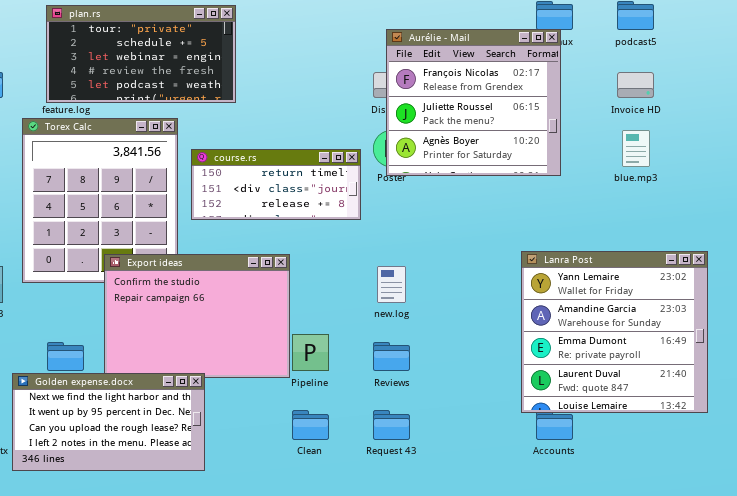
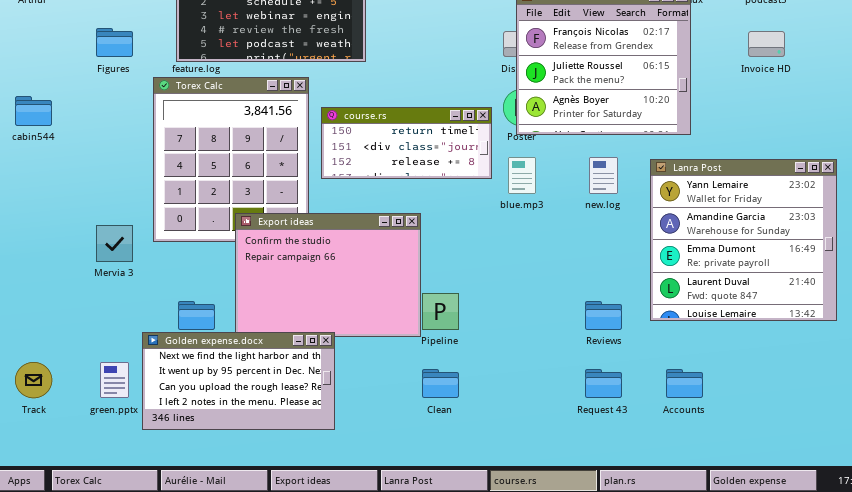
blue.mp3: [622,130,650,167] -> [508,157,536,194], moved
Lanra Post: [521,251,708,413] -> [650,159,837,321], moved
new.log: [377,266,406,303] -> [589,157,618,194], moved
Reviews: [373,342,410,371] -> [585,301,622,330], moved
Request 43: [373,410,410,440] -> [585,369,622,398], moved

